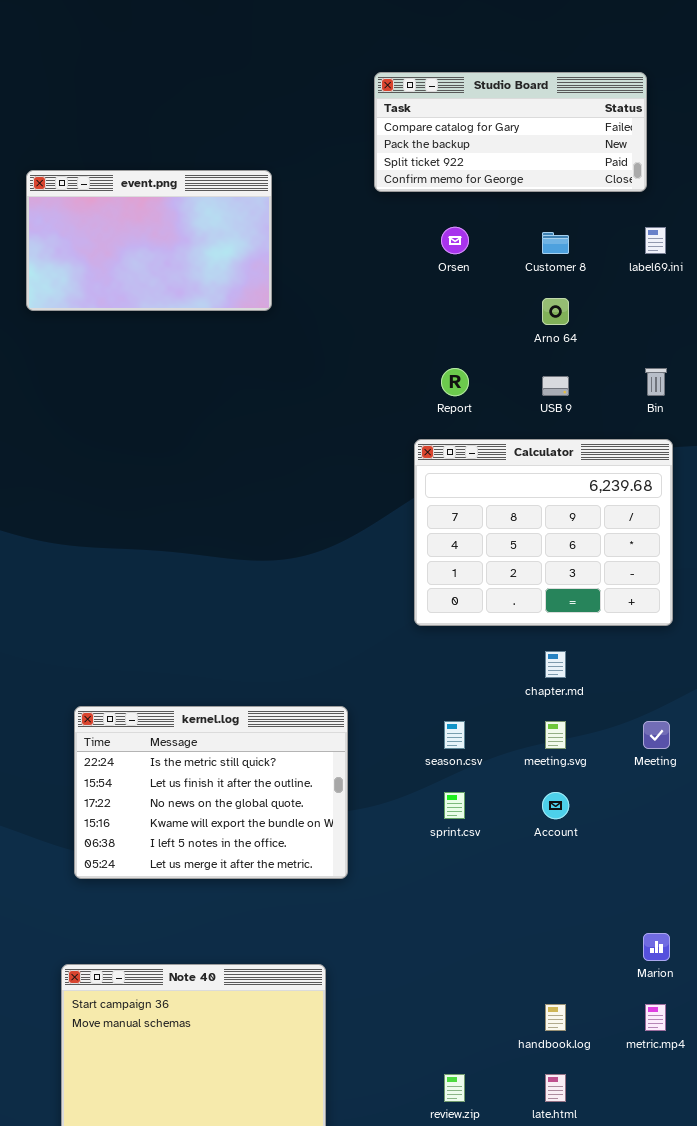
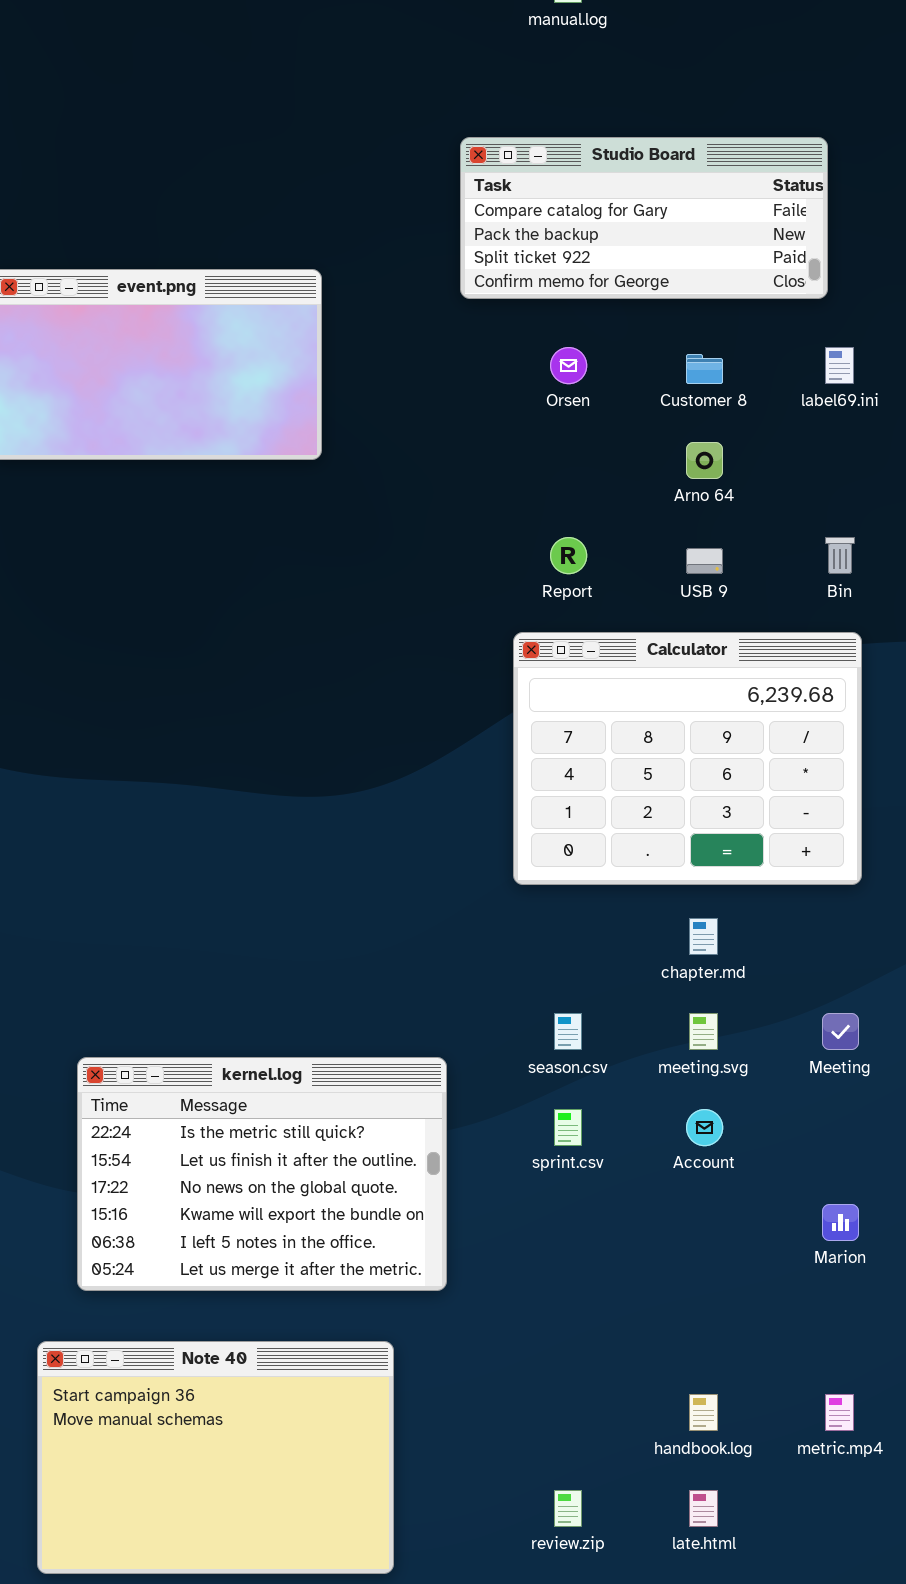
kernel.log: [74,706,348,879] -> [77,1057,447,1291], moved
Marion: [643,933,670,961] -> [822,1204,859,1241], moved

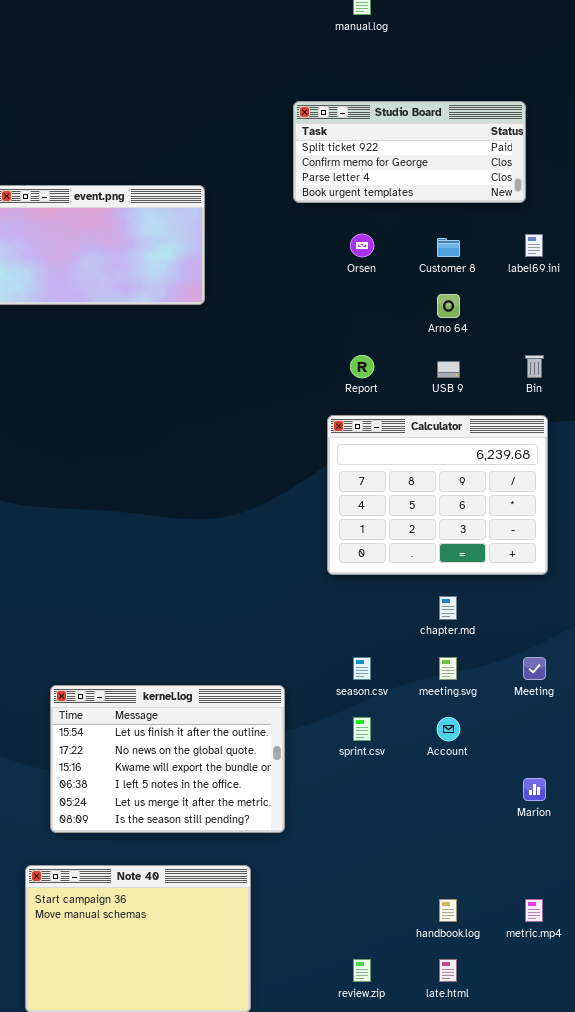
Studio Board: [460,137,828,299] -> [293,101,526,203], scrolled down 2 rows
kernel.log: [77,1057,447,1291] -> [50,685,285,833], scrolled down 1 row

